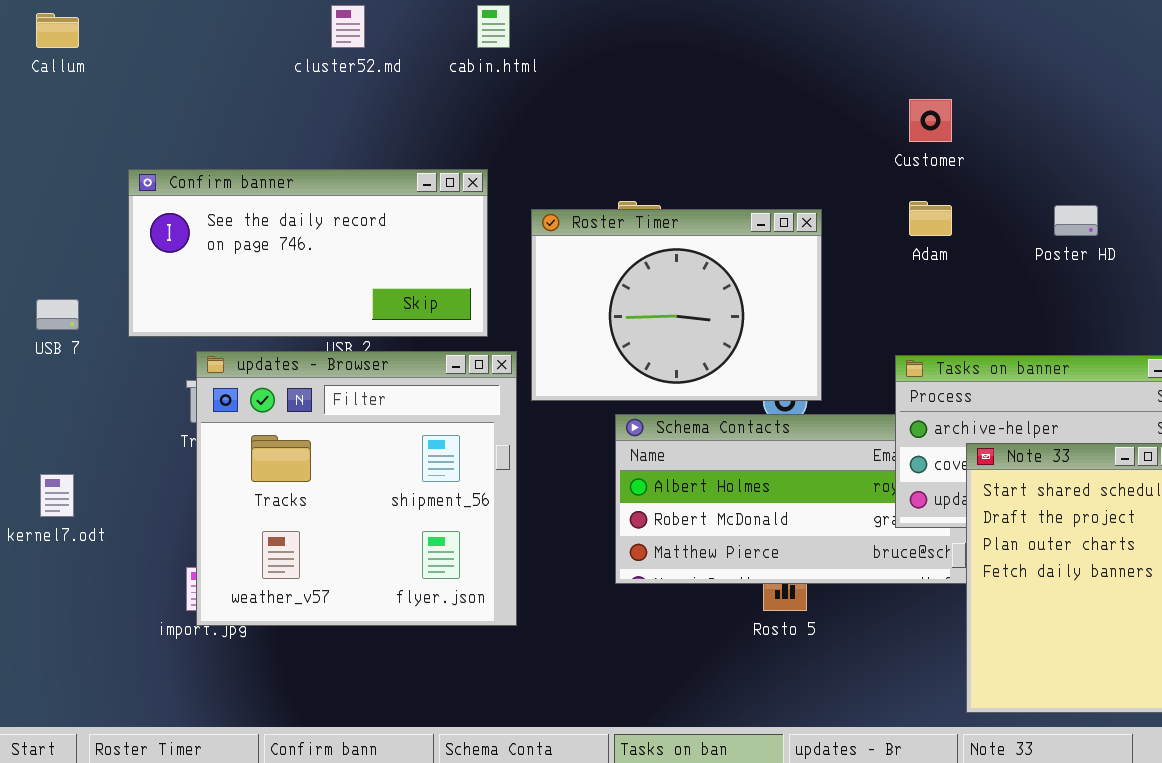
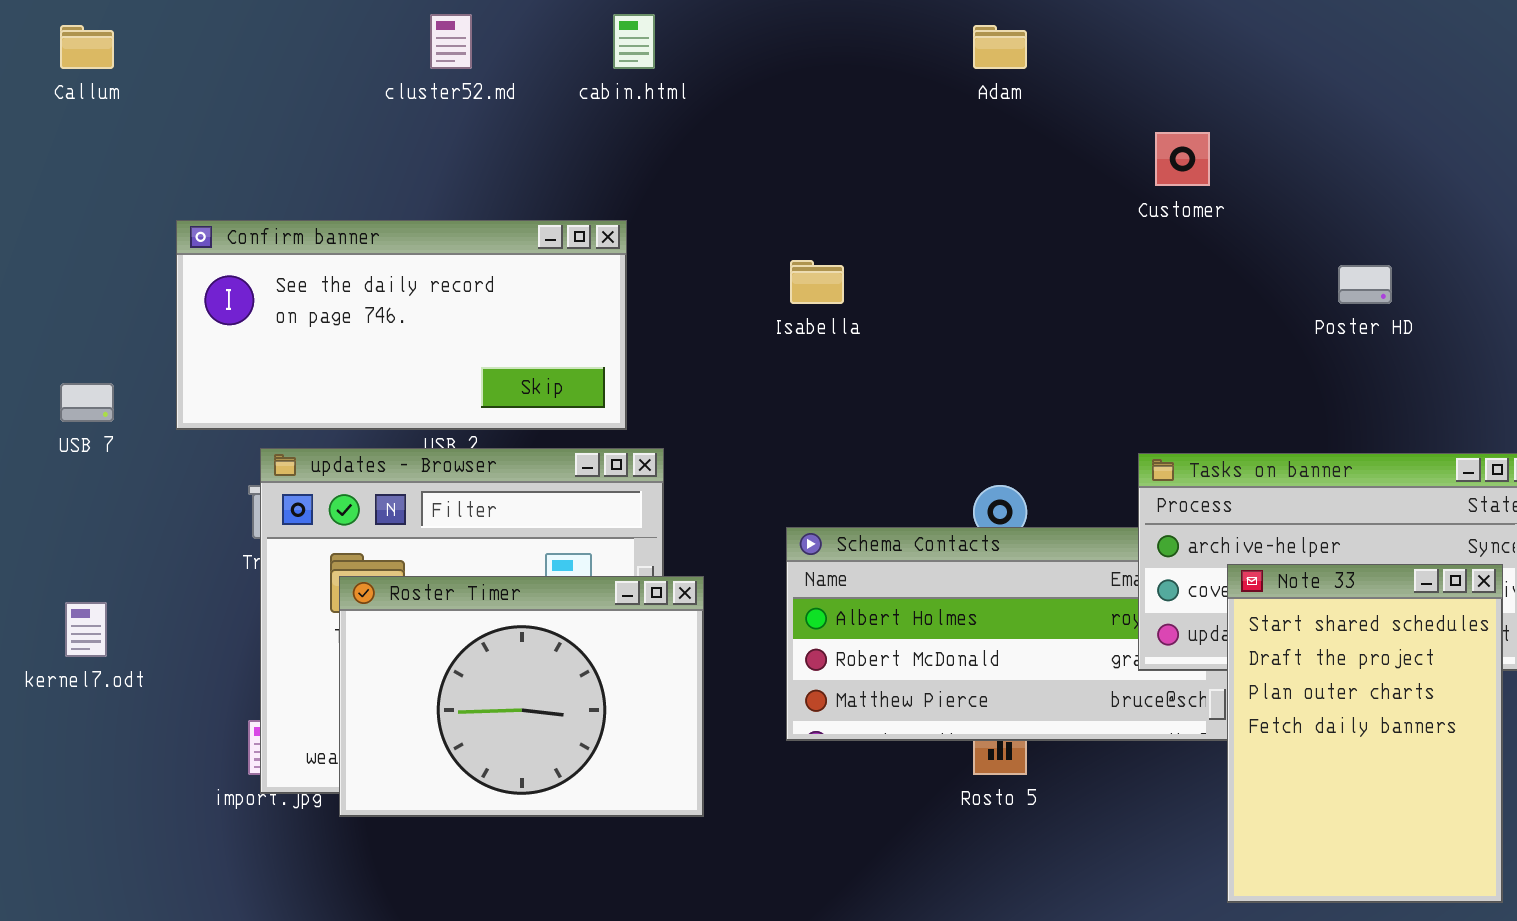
Adam: [909,201,952,236] -> [973,25,1027,69], moved
Roster Timer: [531,209,822,401] -> [339,576,704,817], moved

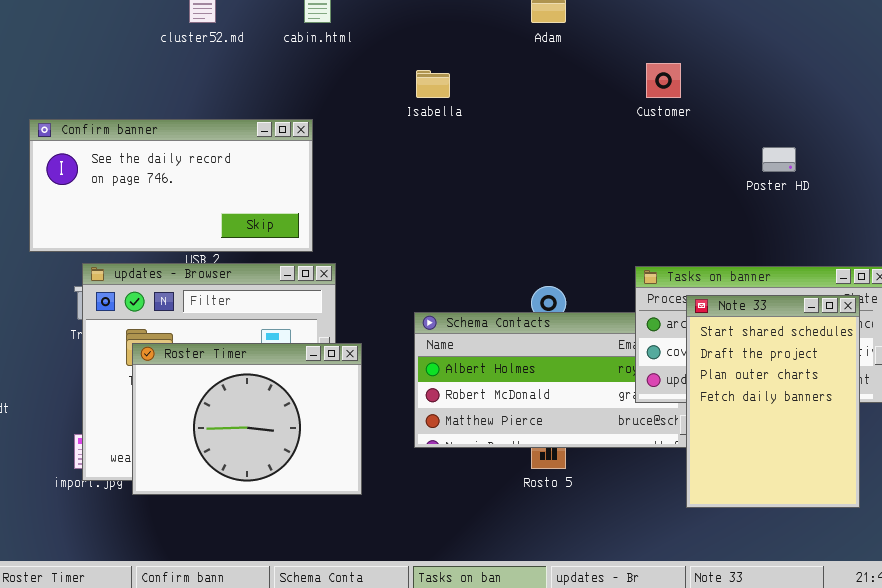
Isabella: [790,260,844,304] -> [416,70,450,98], moved
Note 33: [1227,564,1503,903] -> [686,295,860,508], moved

